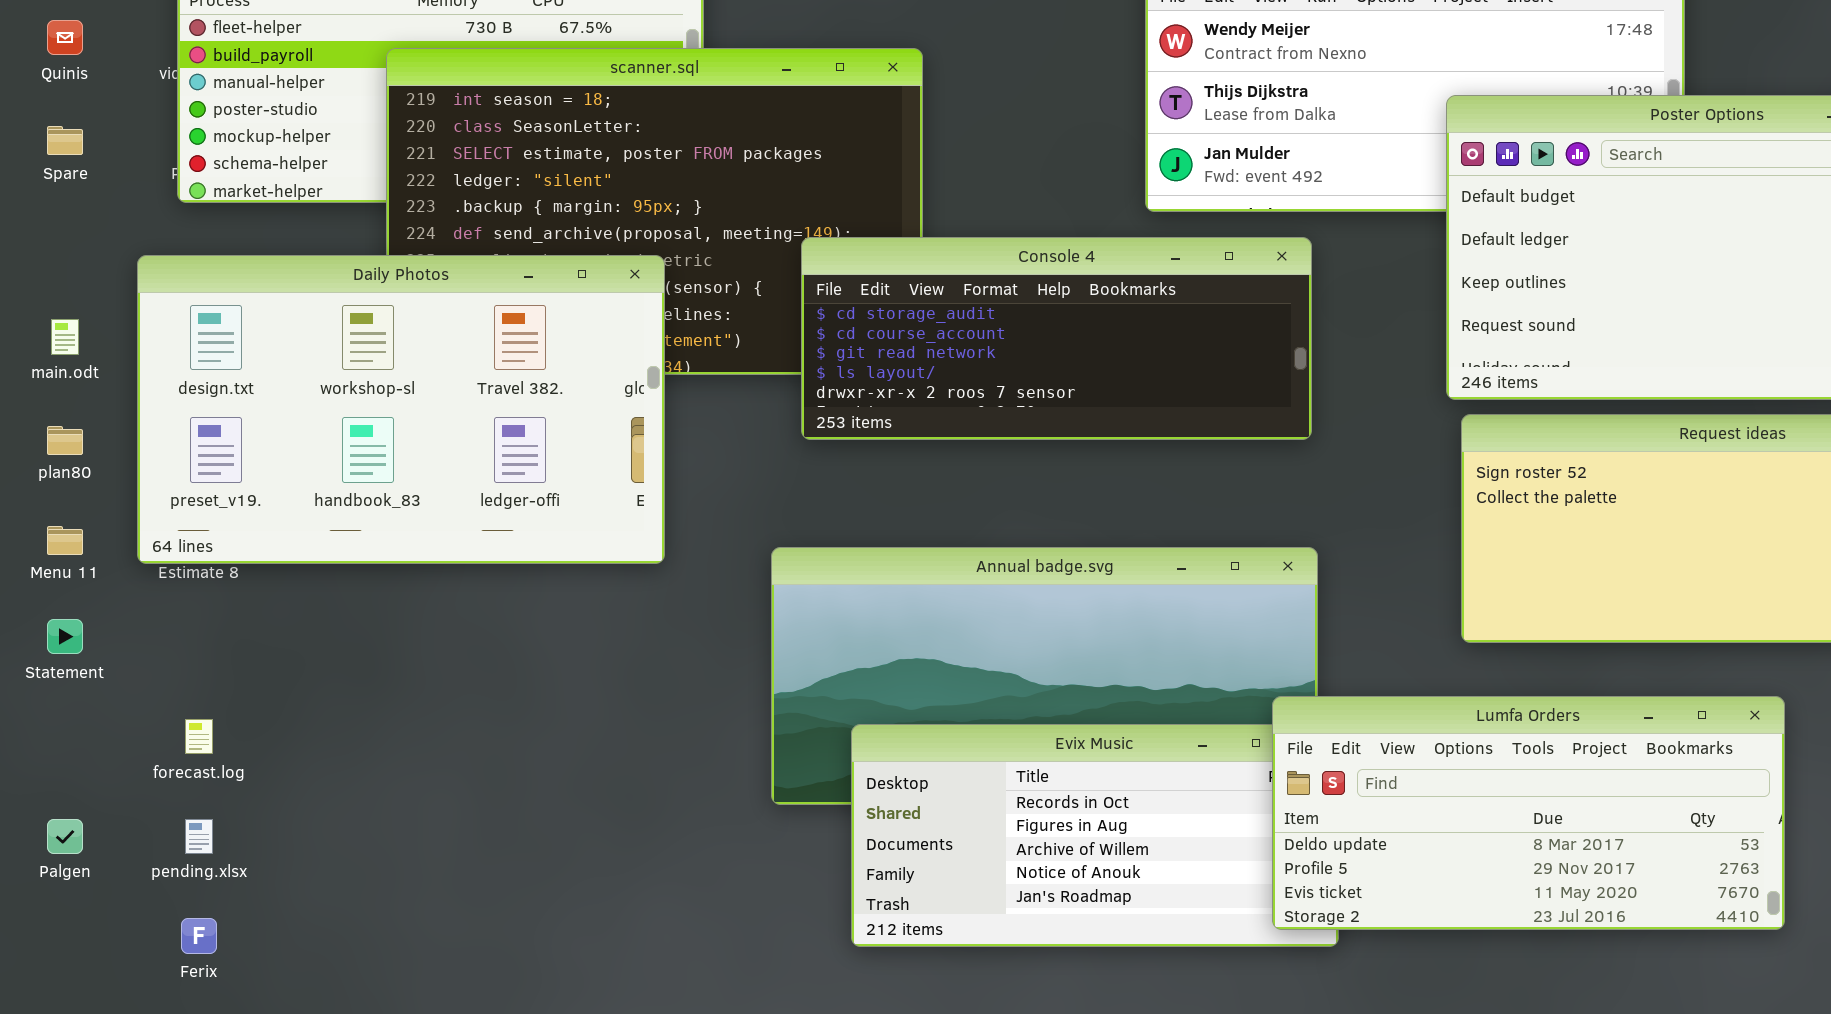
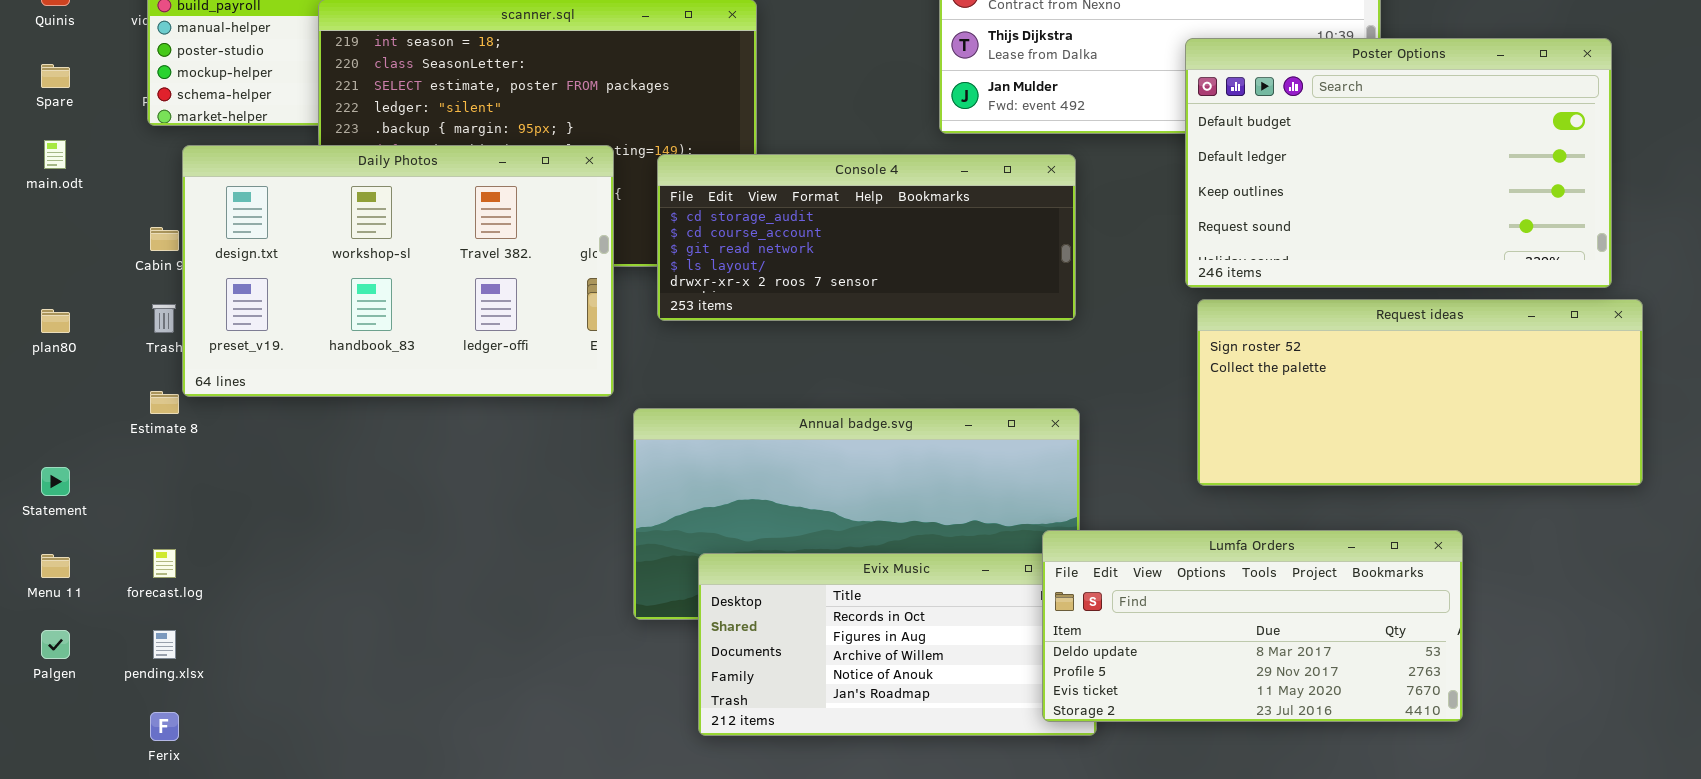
Daily Photos: [137,255,665,564] -> [182,145,614,397], moved
main.odt: [51,319,79,355] -> [44,140,66,169], moved
Menu 11: [47,526,83,555] -> [41,554,70,578], moved

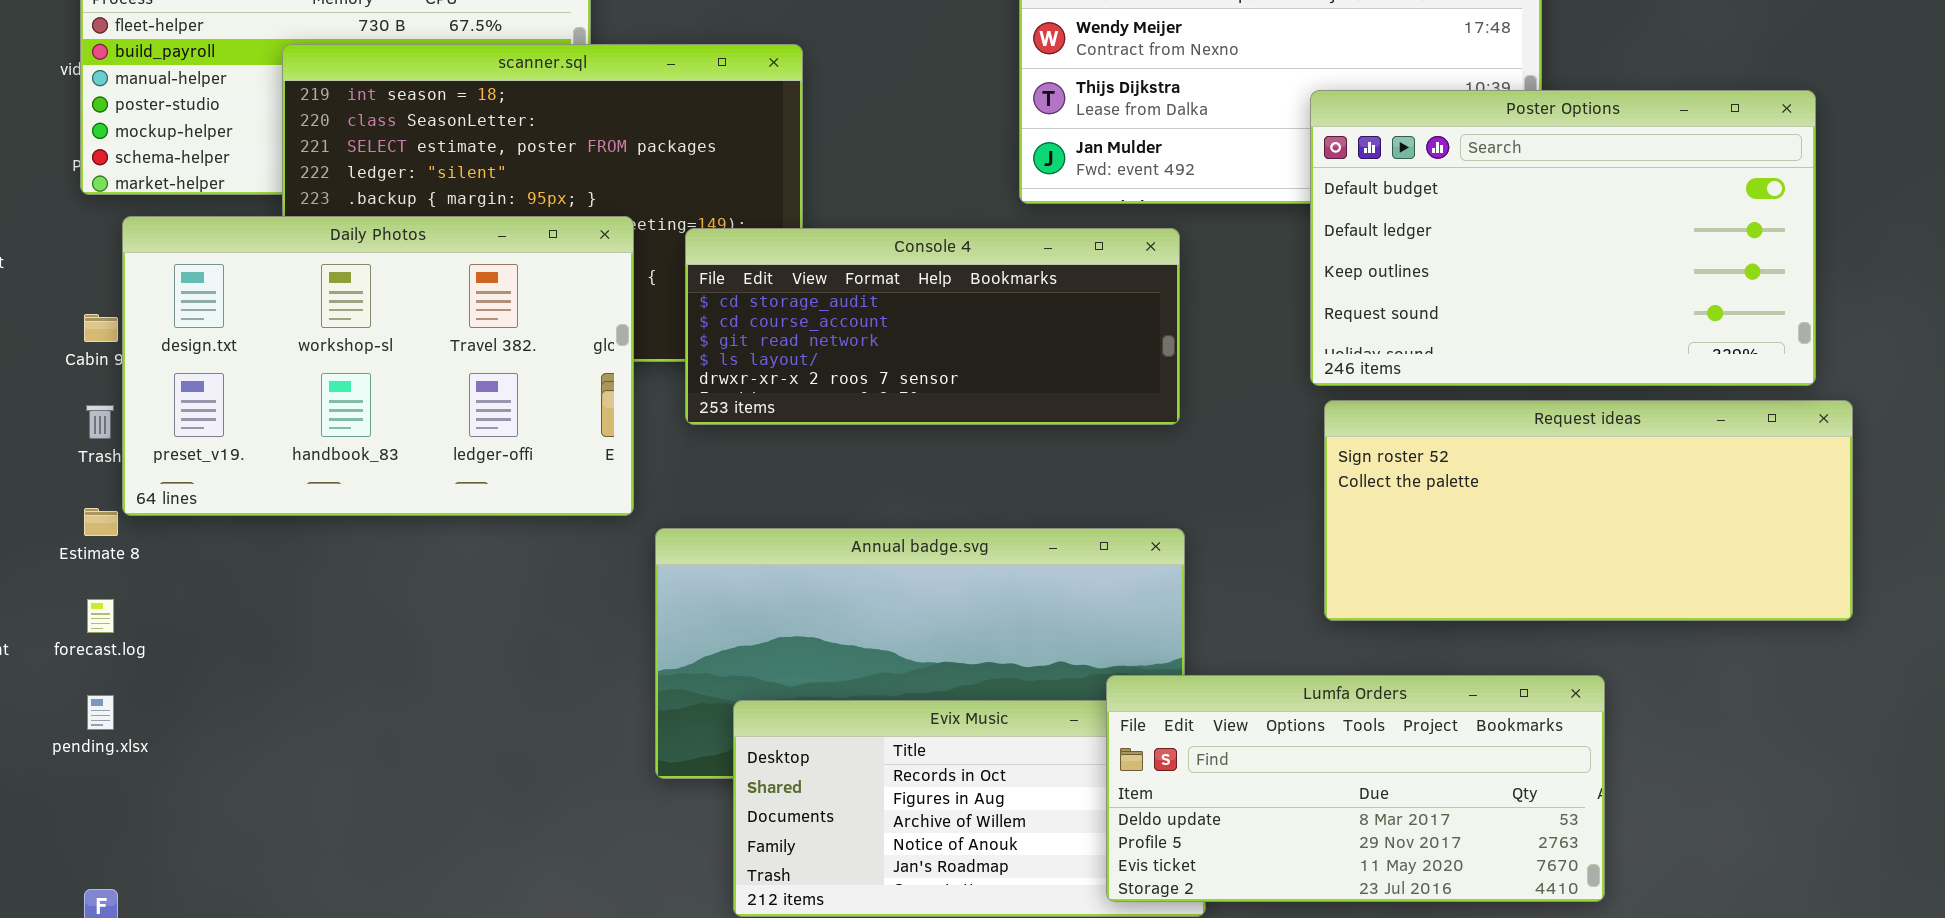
Lumfa Orders: [1042,530,1463,722] -> [1106,675,1605,902], moved
forecast.log: [153,549,176,578] -> [87,599,114,633], moved
pending.xlsx: [153,630,176,659] -> [87,695,114,730], moved

